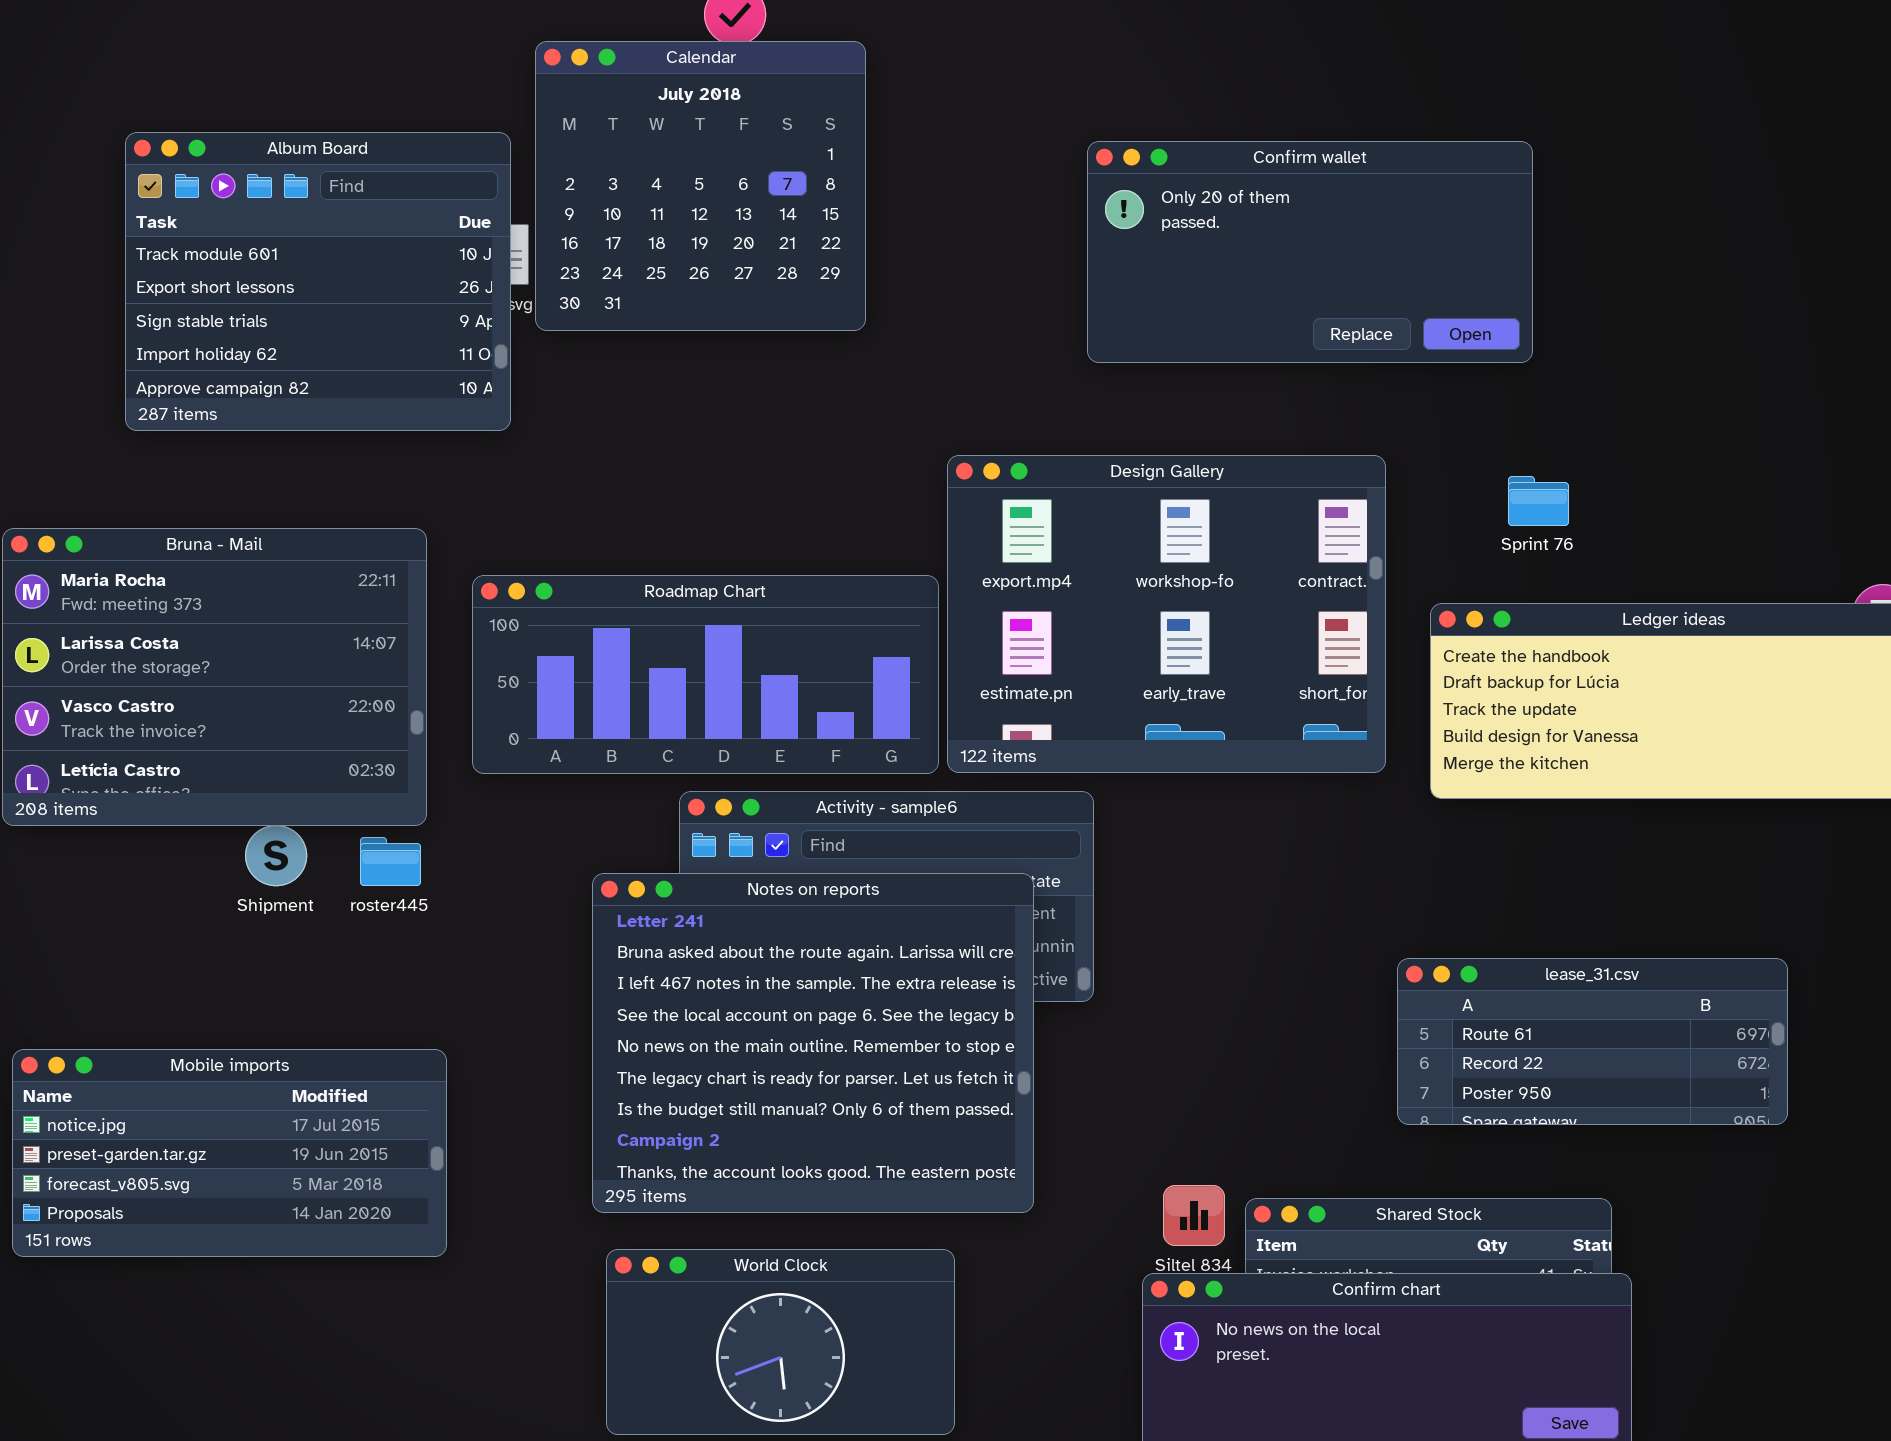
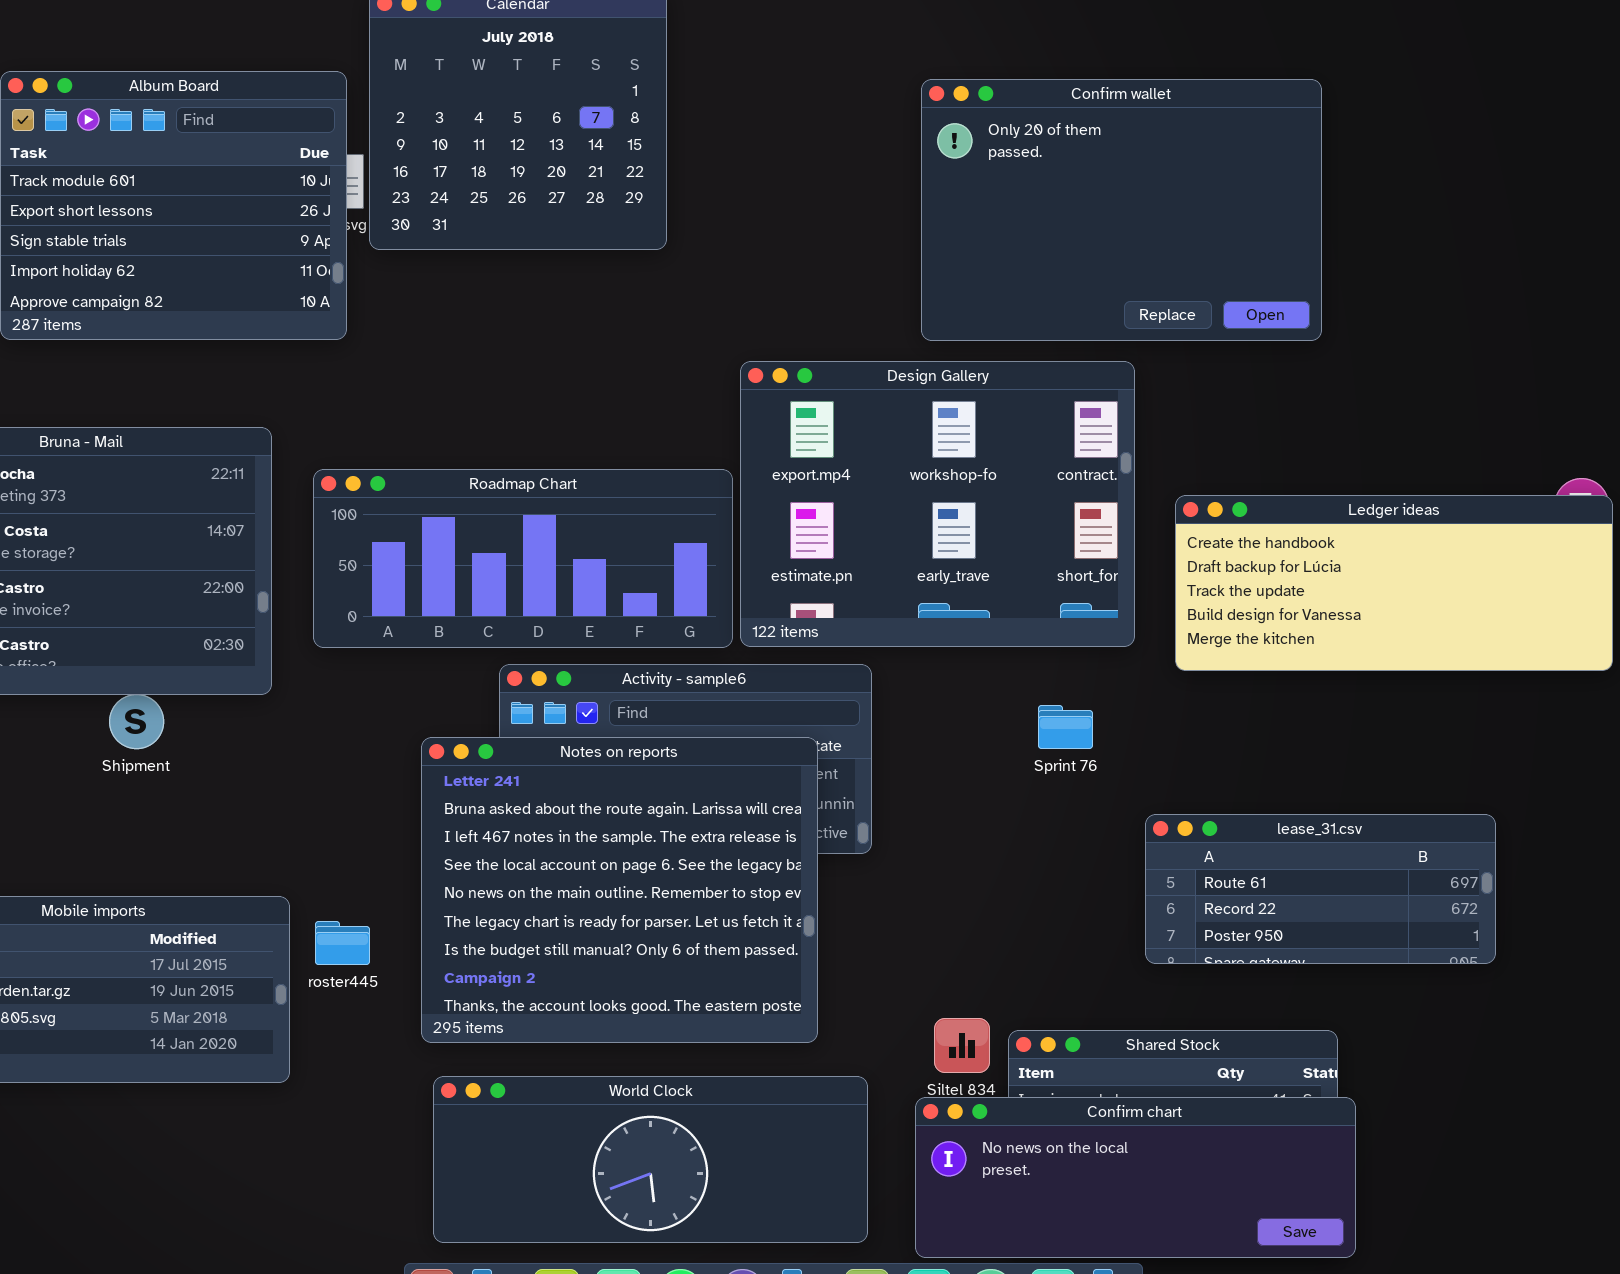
Confirm wallet: [1087,141,1533,363] -> [921,79,1322,341], moved, resized
Sprint 76: [1508,476,1569,526] -> [1038,705,1093,749], moved
roster445: [360,837,421,886] -> [315,921,370,965], moved
World Clock: [606,1249,955,1435] -> [433,1076,868,1243], resized

